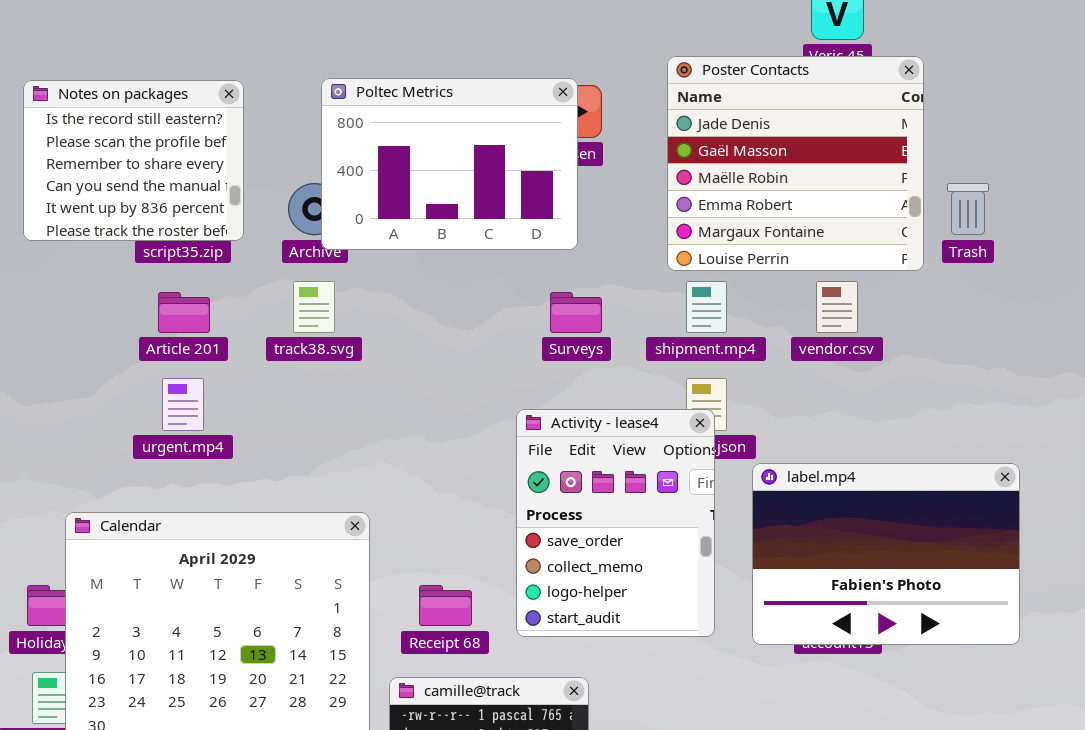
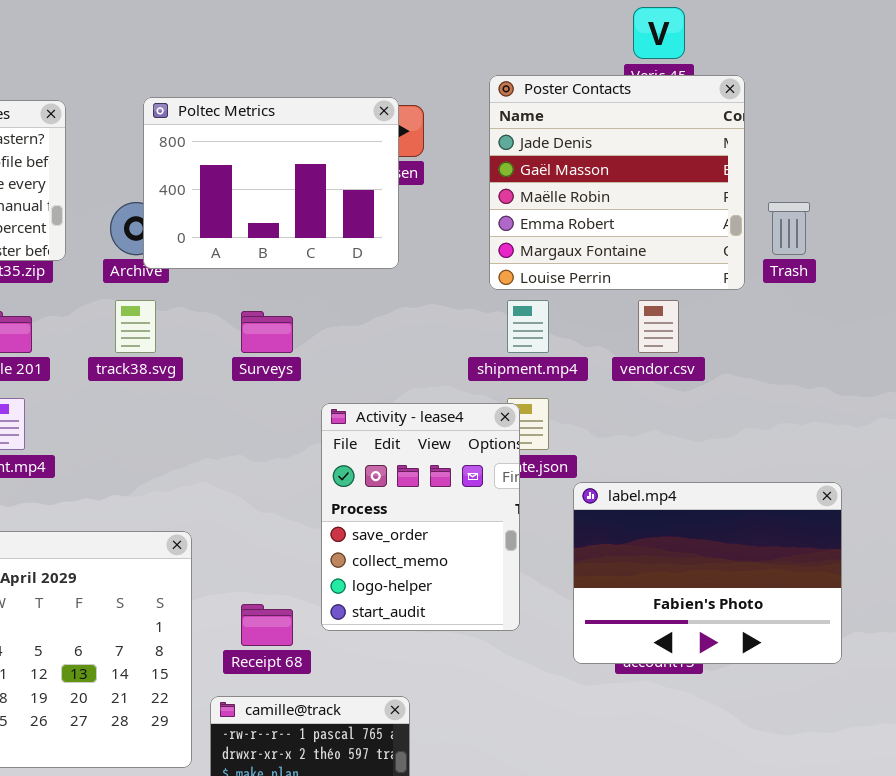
Surveys: [550,292,602,333] -> [241,311,293,353], moved
Activity - lease4: [516,409,715,637] -> [321,403,520,631], moved

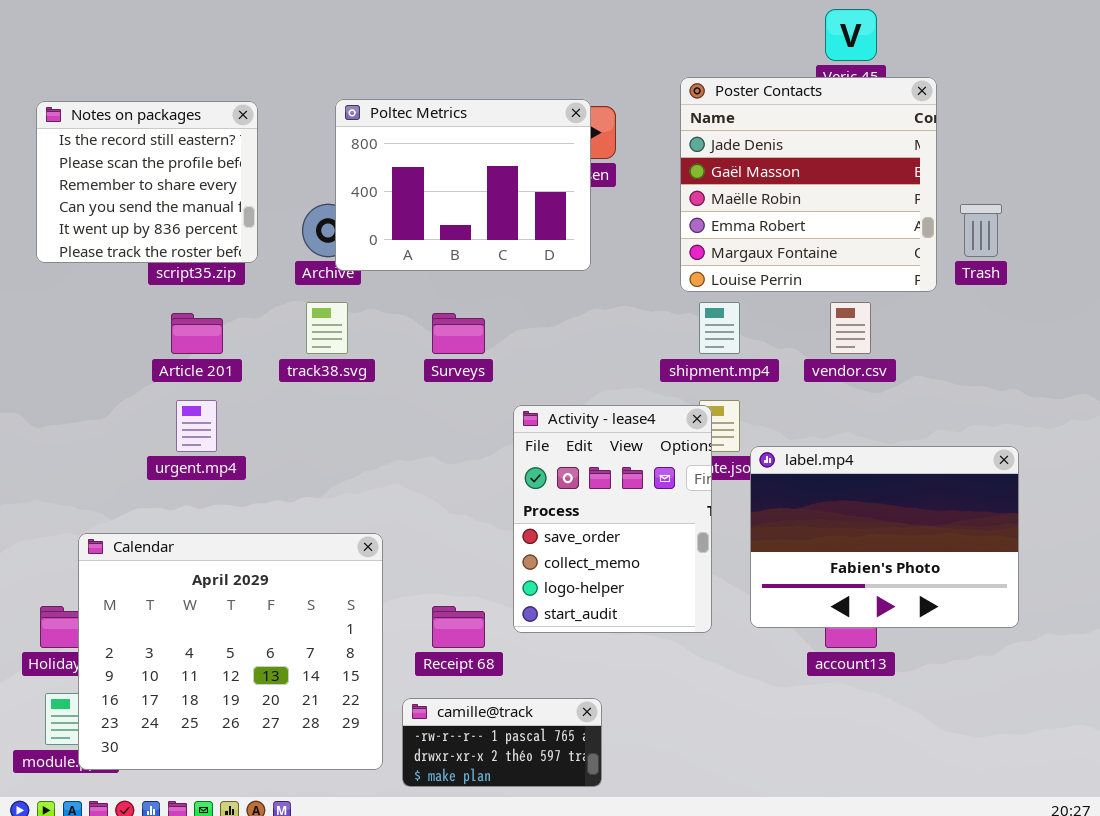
label.mp4: [573,482,842,664] -> [750,446,1019,628], moved

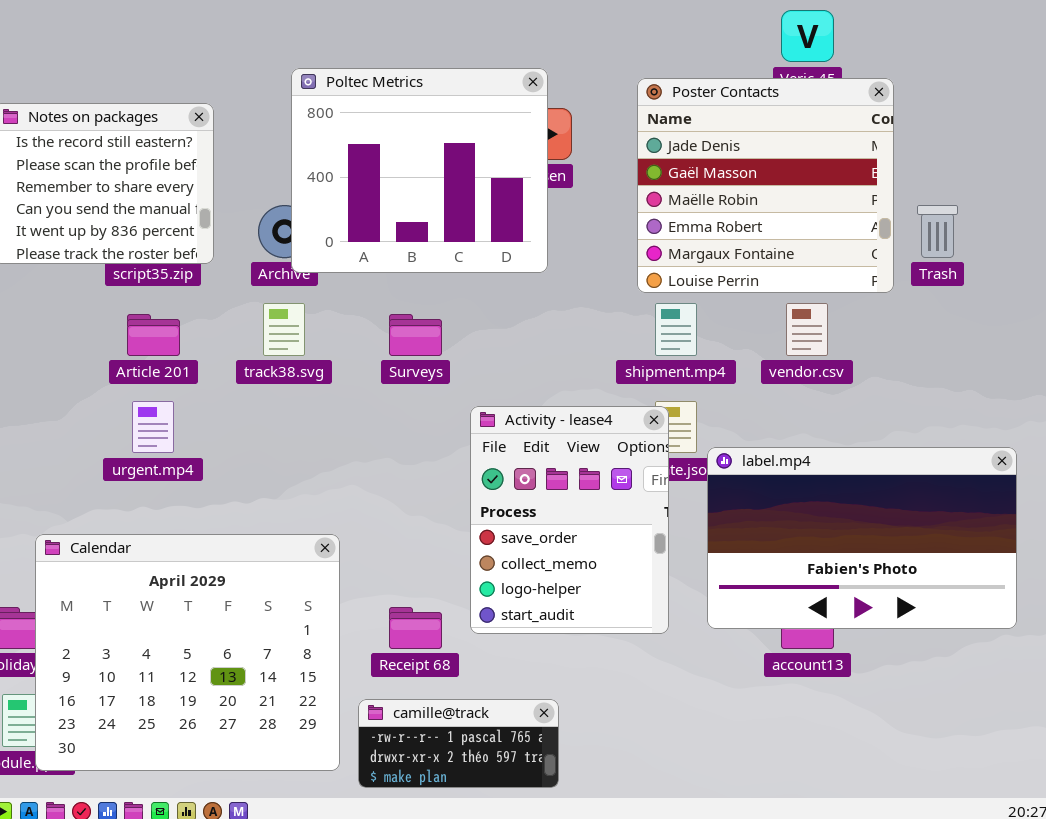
Poltec Metrics: [335,99,591,271] -> [291,68,548,273], resized
label.mp4: [750,446,1019,628] -> [707,447,1017,629], resized

